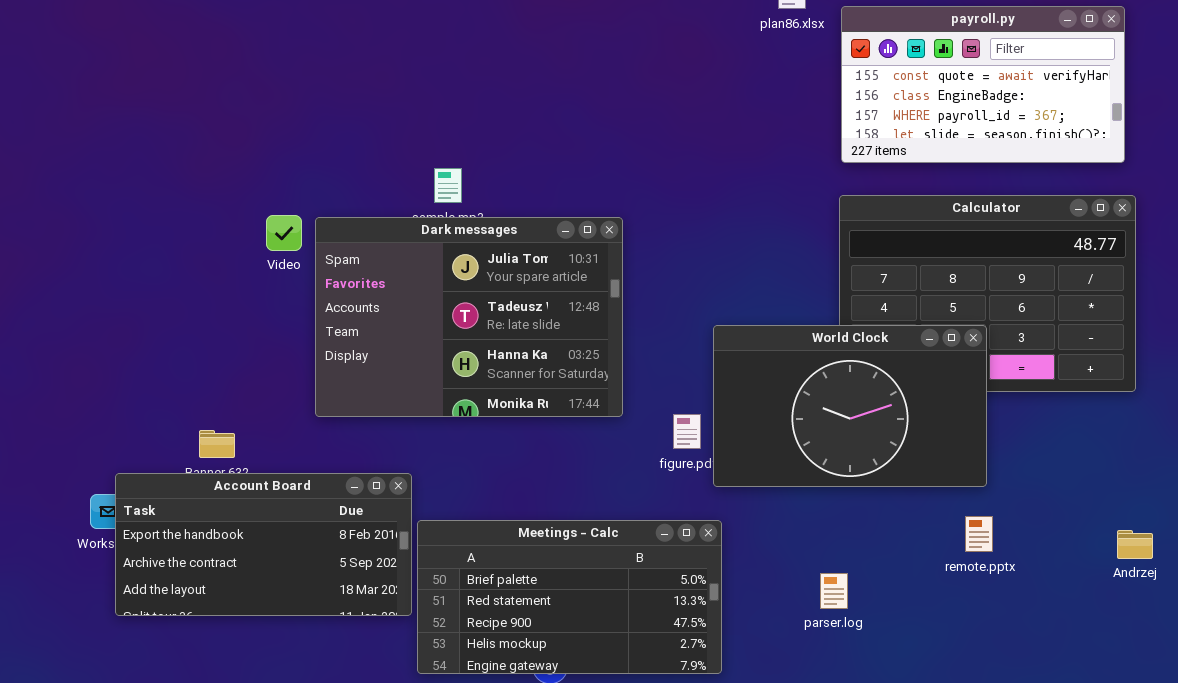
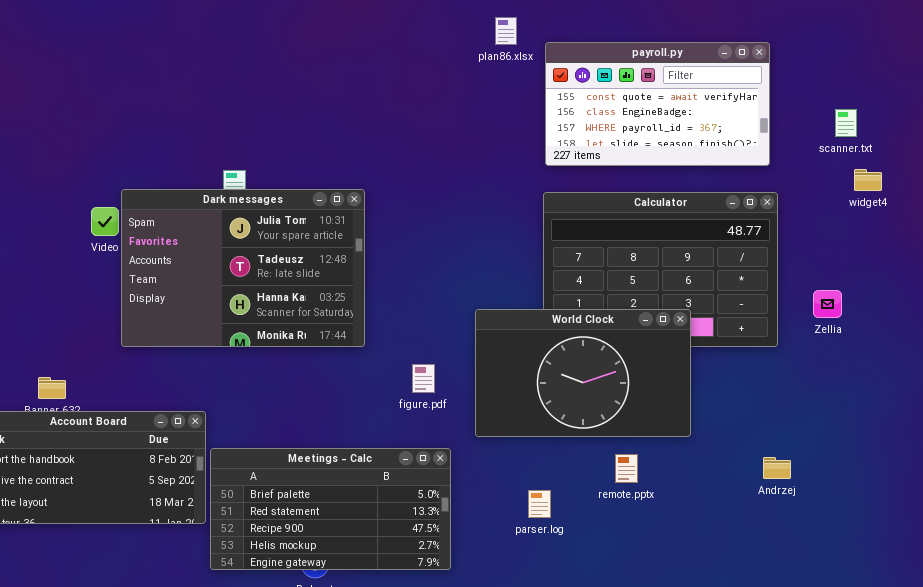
Dark messages: [315,217,623,417] -> [121,189,365,347], moved
World Clock: [713,325,987,487] -> [475,309,691,437], moved
remote.pptx: [965,516,993,552] -> [615,454,638,483], moved

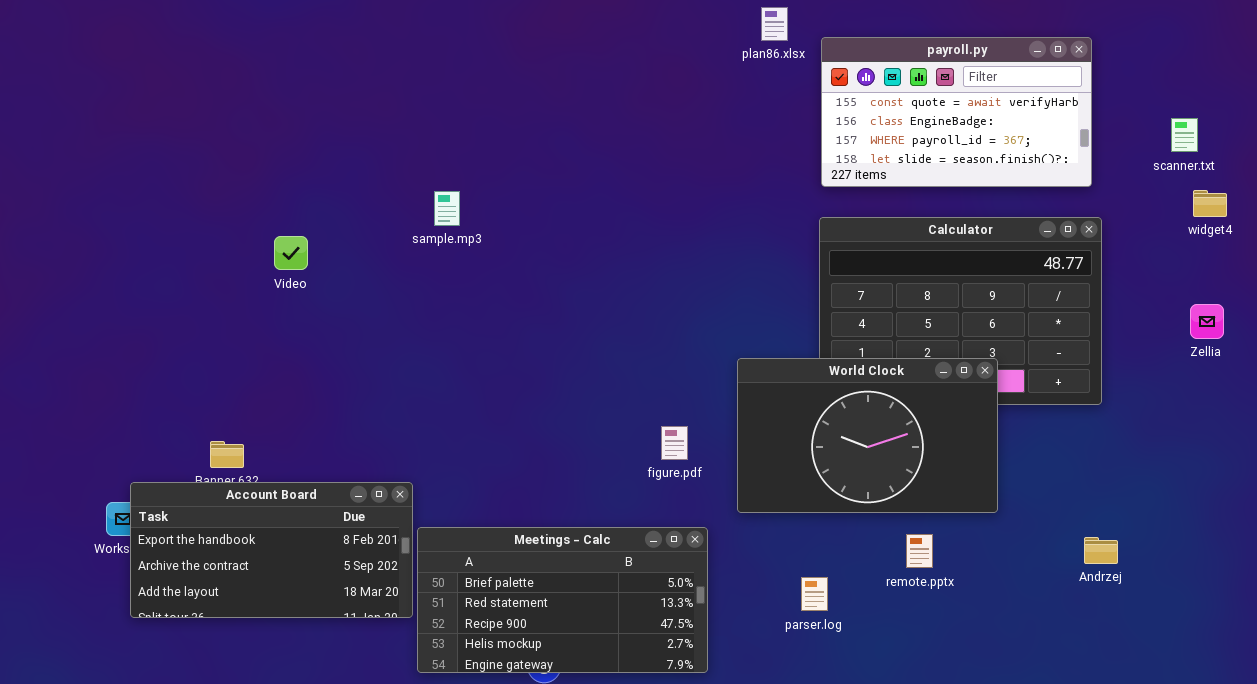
Dark messages: [121,189,365,347] -> none, closed
Zellia: [813,290,842,318] -> [1190,304,1224,339], moved

